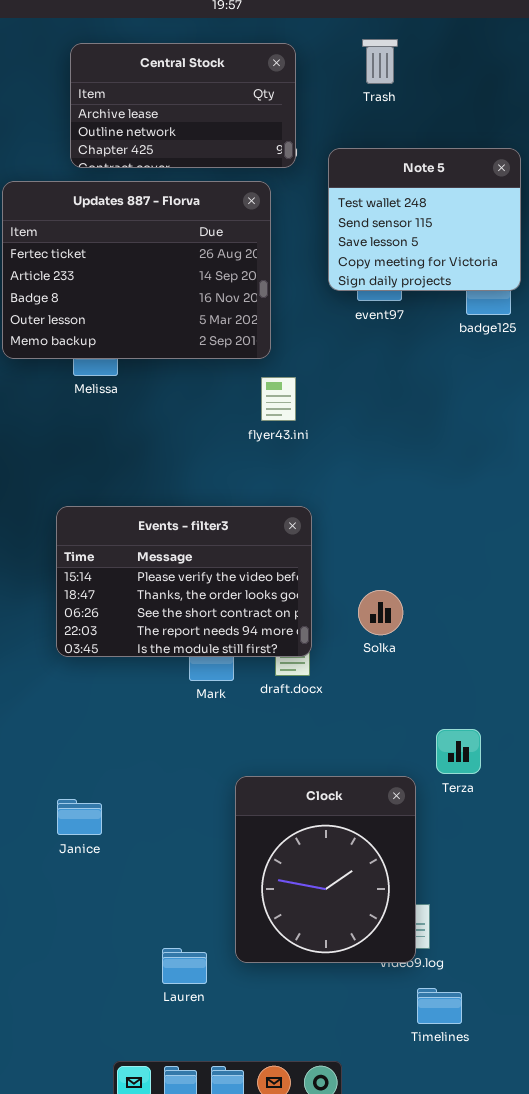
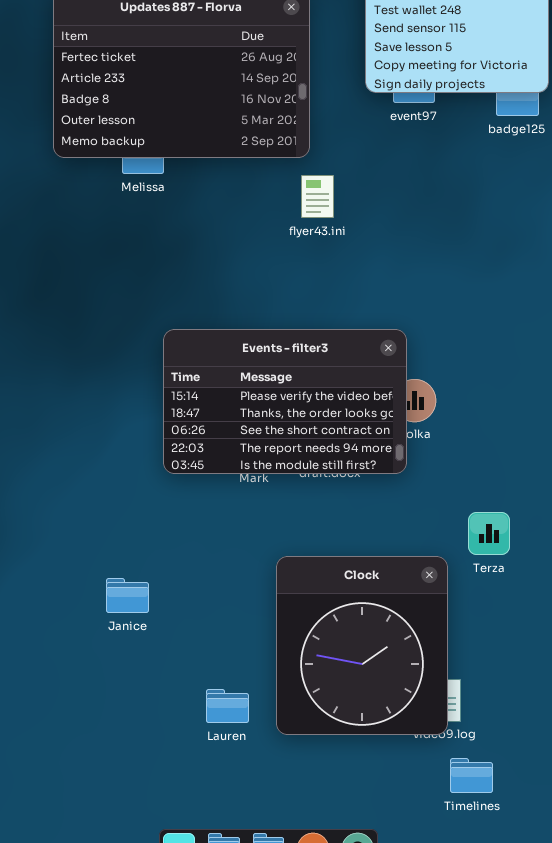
Events - filter3: [56,506,312,657] -> [163,329,407,474], moved
Lauren: [162,948,207,984] -> [206,689,249,723], moved

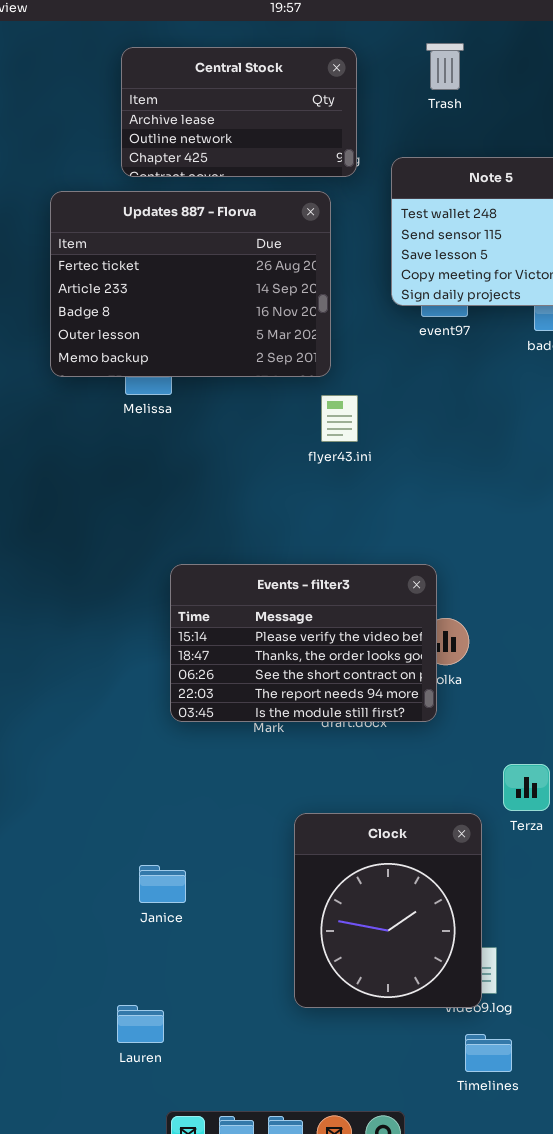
Janice: [106,578,149,613] -> [139,865,186,903], moved
Lauren: [206,689,249,723] -> [117,1005,164,1043], moved
Timelines: [450,758,493,793] -> [465,1034,512,1072], moved

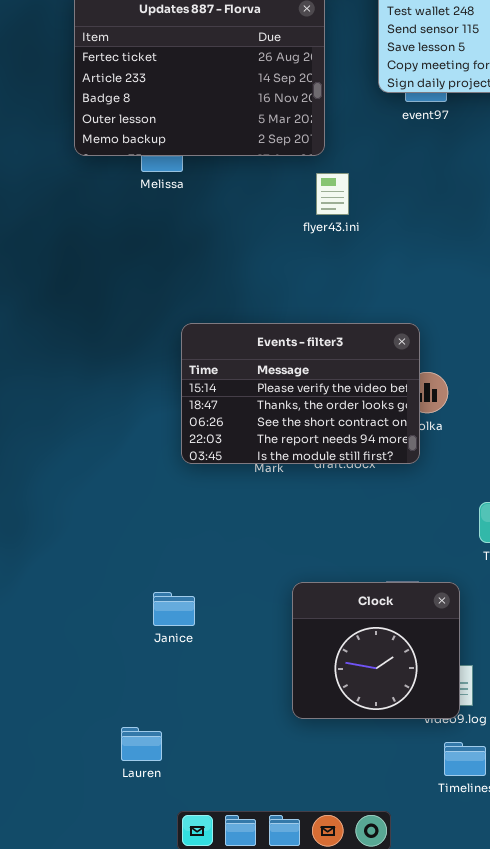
Clock: [294,813,482,1008] -> [292,582,460,719], resized
Lauren: [117,1005,164,1043] -> [121,727,162,761], moved

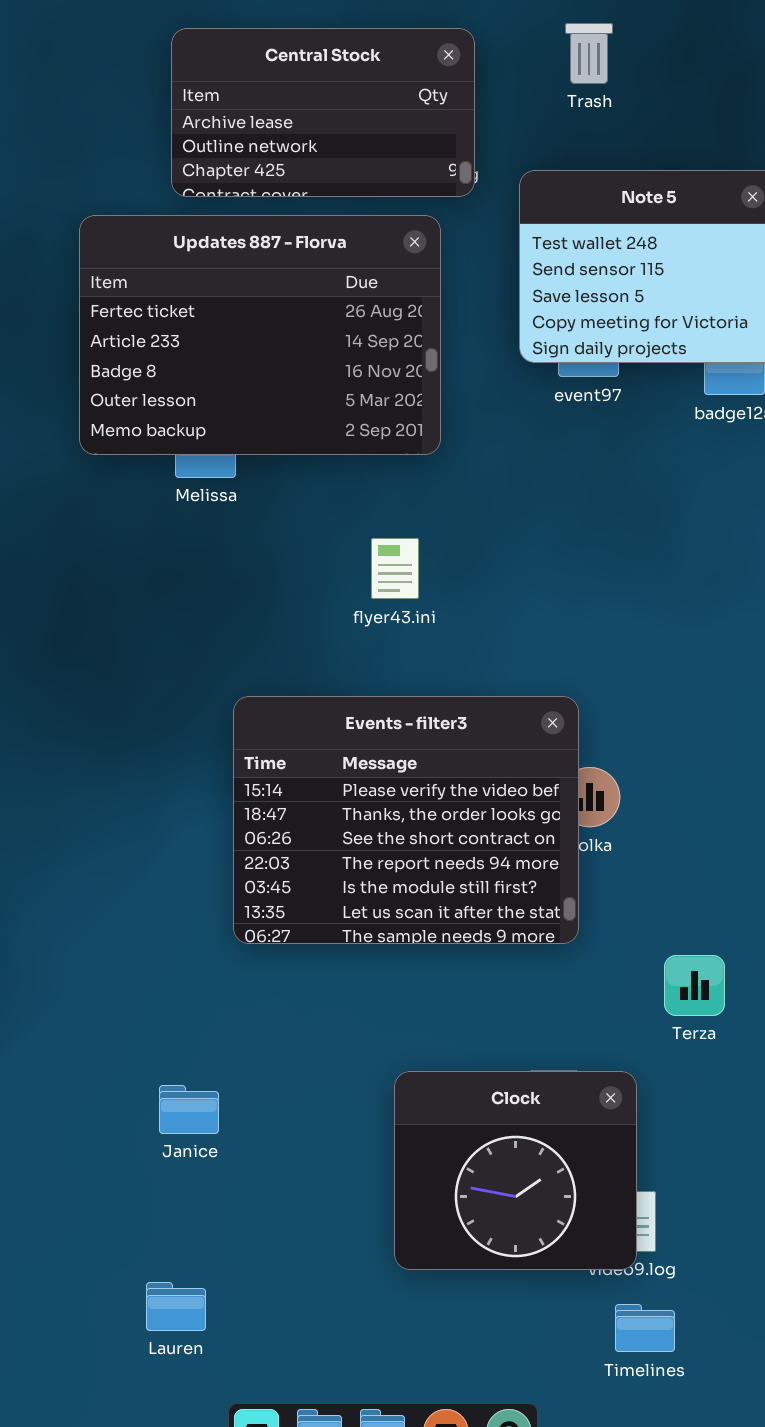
flyer43.ini: [316,173,349,215] -> [371,538,419,599], moved
Events - filter3: [181,323,420,464] -> [233,696,579,944], resized
Janice: [153,592,195,626] -> [159,1085,219,1134], moved

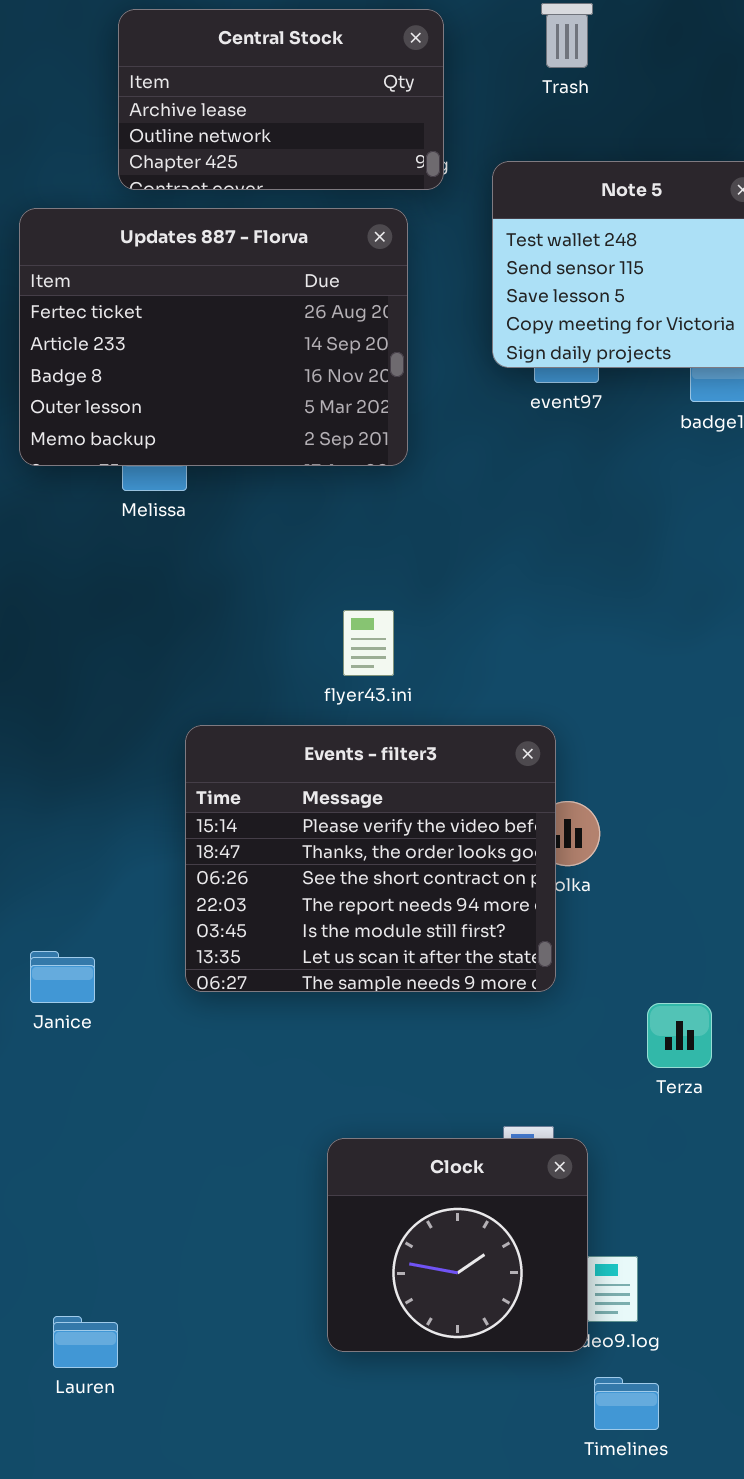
flyer43.ini: [371,538,419,599] -> [343,610,394,676], moved
Clock: [394,1071,637,1270] -> [327,1138,588,1352], moved
Janice: [159,1085,219,1134] -> [30,951,95,1003], moved
Lauren: [146,1282,206,1331] -> [53,1316,118,1368], moved

